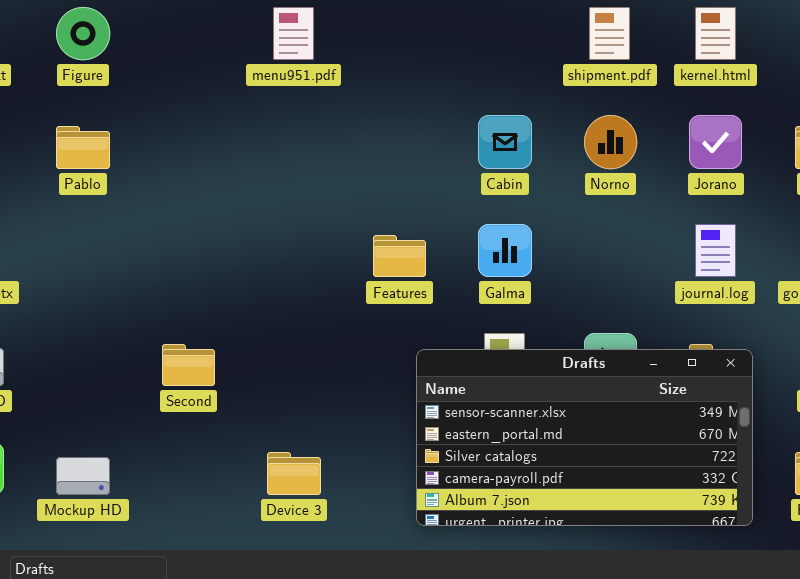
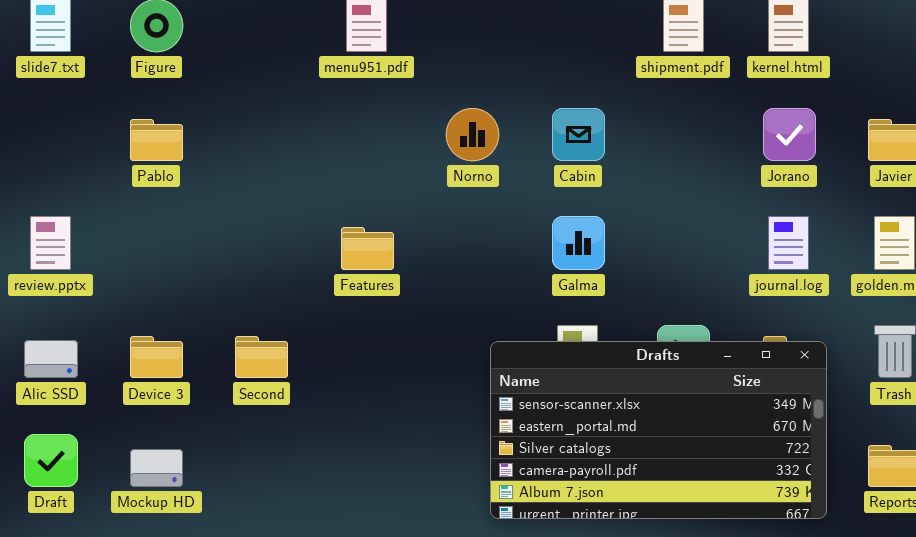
Norno: [584,115,637,169] -> [446,108,499,161], moved
Features: [373,235,426,277] -> [341,227,394,270], moved
Device 3: [267,452,321,495] -> [130,336,183,378], moved

